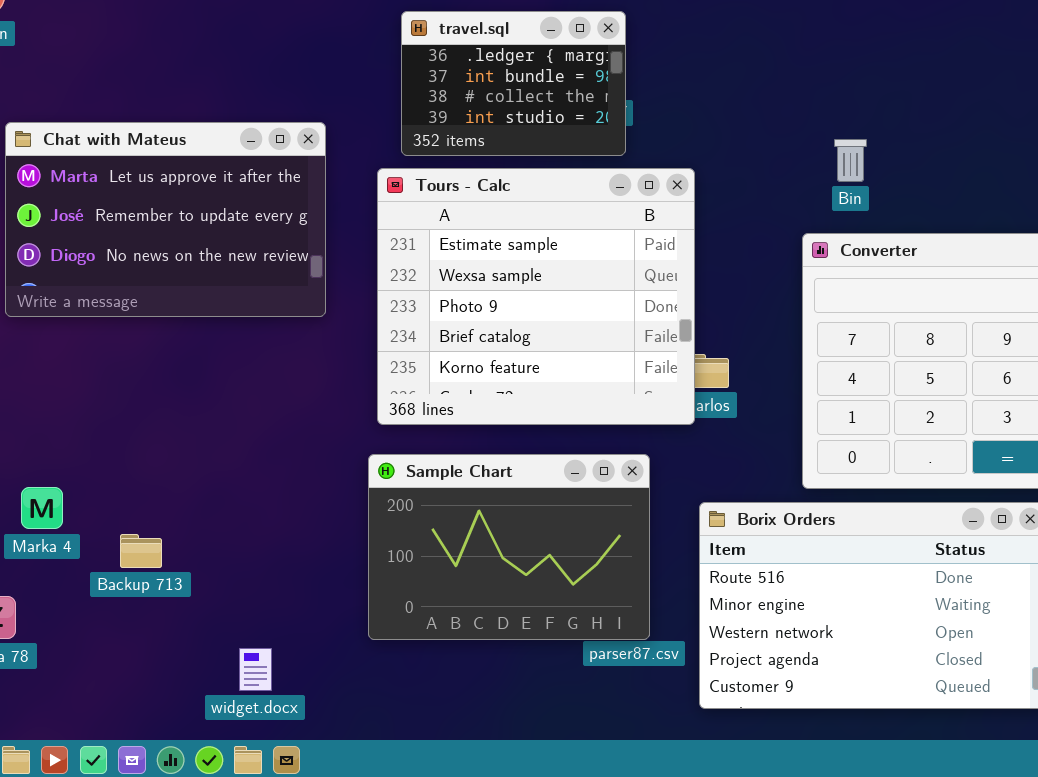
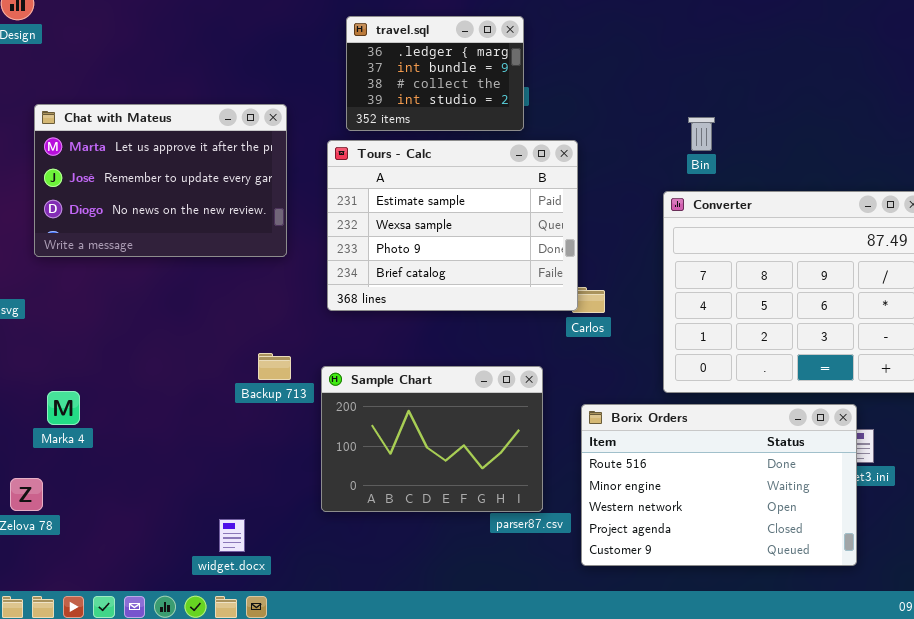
Tours - Calc: [377,168,695,425] -> [327,140,578,311], resized
Backup 713: [120,534,162,568] -> [258,353,291,380], moved

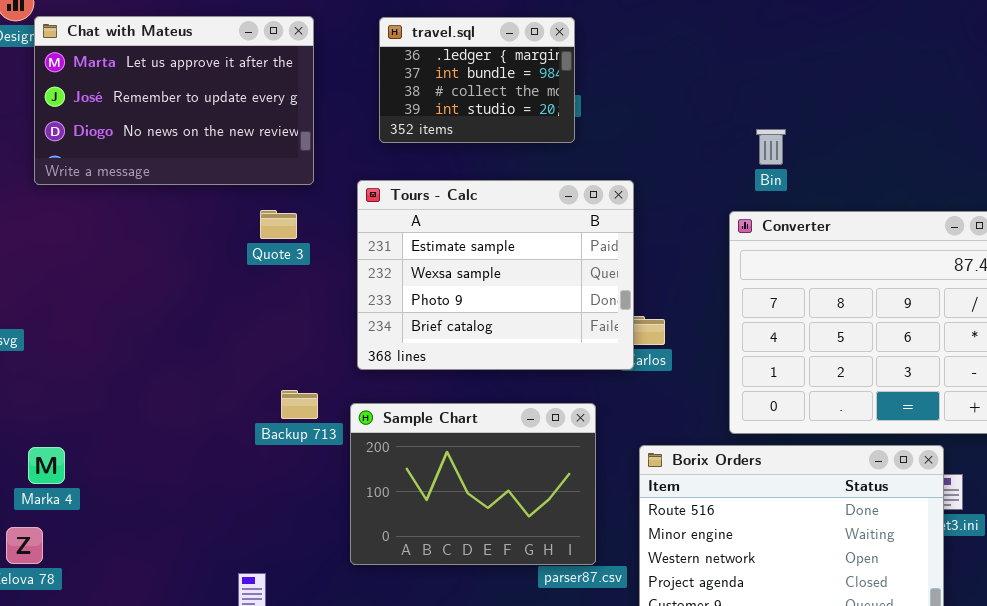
Chat with Mateus: [34,104,287,257] -> [34,16,314,185], moved
Tours - Calc: [327,140,578,311] -> [357,180,634,370], moved
Marka 4: [47,391,80,425] -> [28,447,65,484], moved

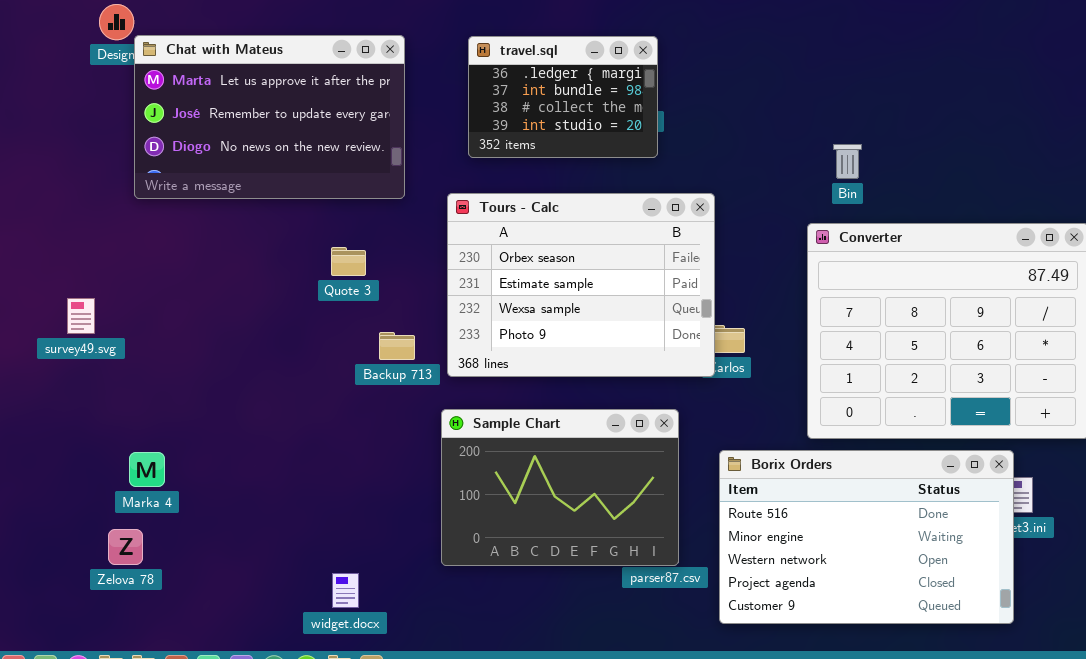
Tours - Calc: [357,180,634,370] -> [447,193,715,377], scrolled up 1 row
Quote 3: [260,210,297,239] -> [331,247,366,276], moved
Backup 713: [281,390,318,419] -> [379,332,415,360], moved

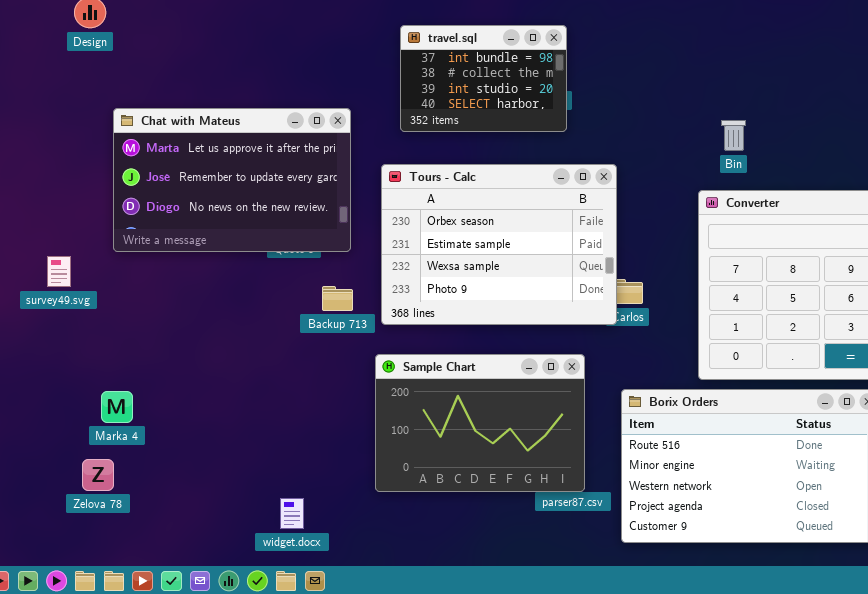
Chat with Mateus: [134,35,405,199] -> [113,108,351,252], moved
travel.sql: [468,36,658,158] -> [400,25,567,132], scrolled down 1 row

